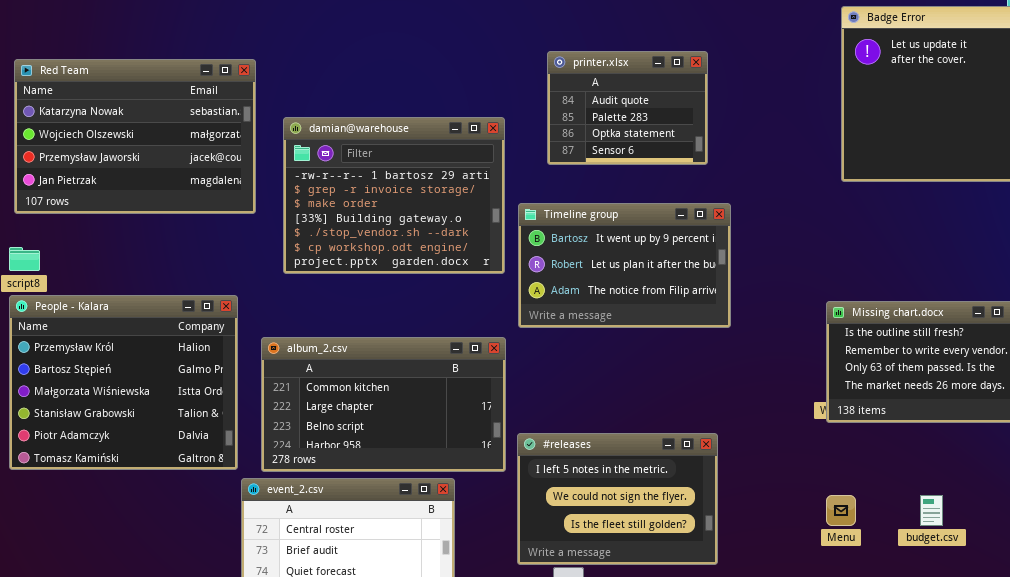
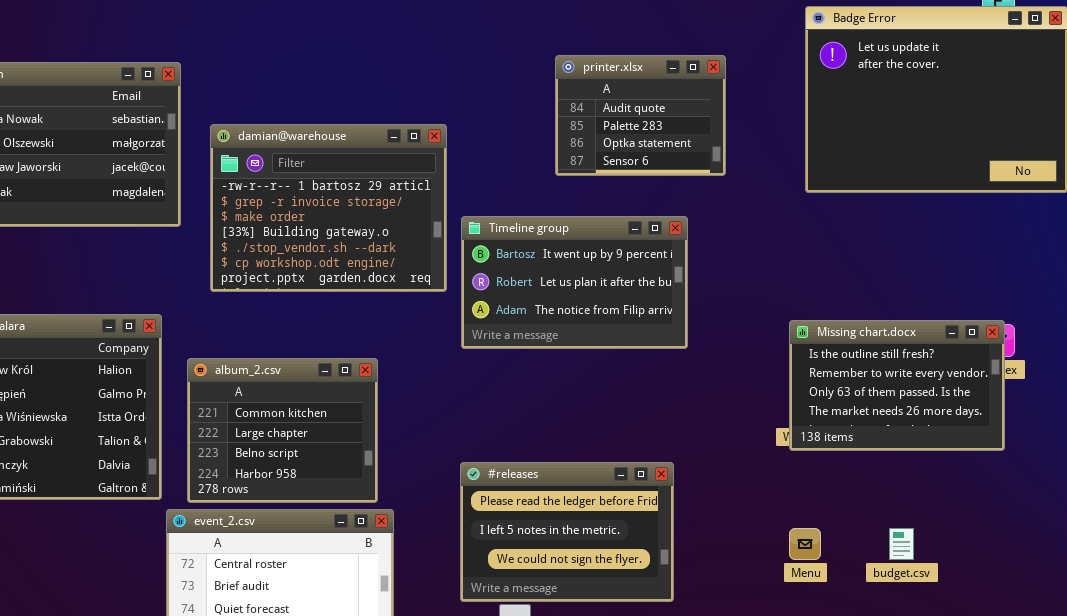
printer.xlsx: [547,51,708,165] -> [555,55,726,176], moved
album_2.csv: [261,337,506,472] -> [187,358,378,503], resized
#releases: [517,433,718,565] -> [460,462,674,602], scrolled up 1 row

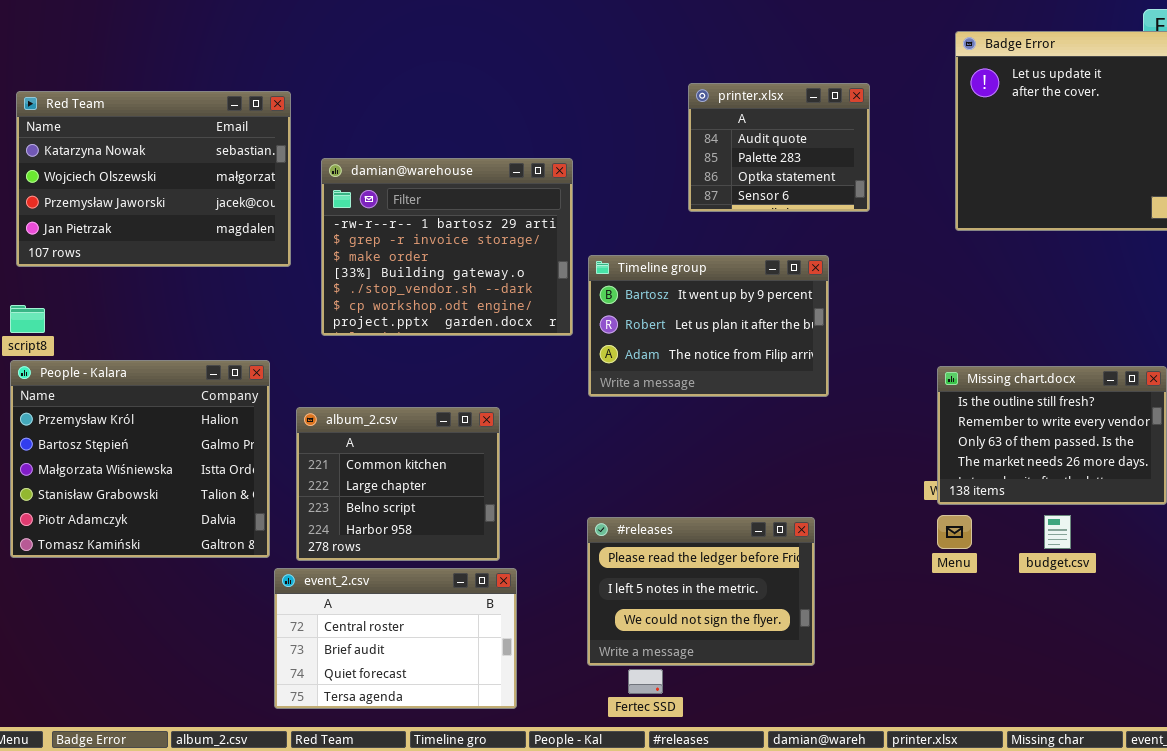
Menu: [789,528,821,560] -> [937,515,972,549], moved
budget.csv: [889,528,914,560] -> [1044,515,1071,549], moved

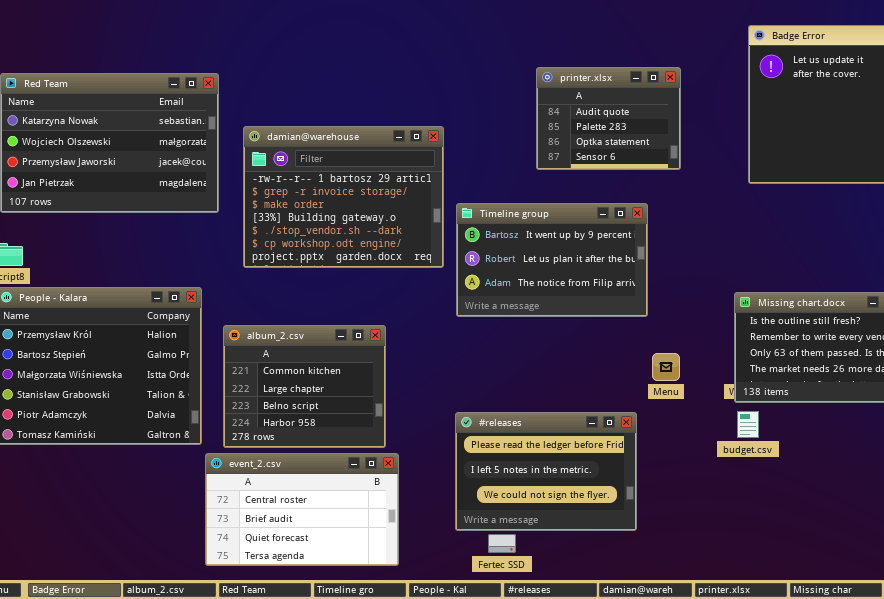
Menu: [937,515,972,549] -> [652,353,680,381], moved
budget.csv: [1044,515,1071,549] -> [737,411,759,438], moved

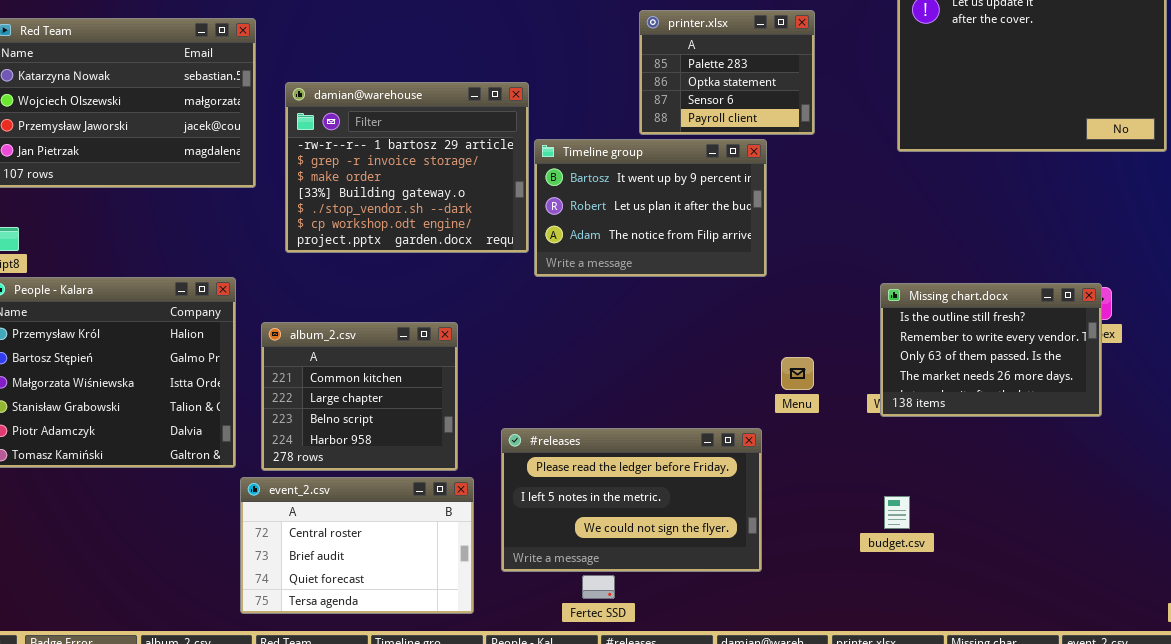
printer.xlsx: [536,67,681,170] -> [639,10,815,135], scrolled down 1 row
Timeline group: [456,203,648,317] -> [534,139,767,277], moved
budget.csv: [737,411,759,438] -> [884,496,910,529], moved
#releases: [455,412,637,531] -> [501,428,762,572], resized

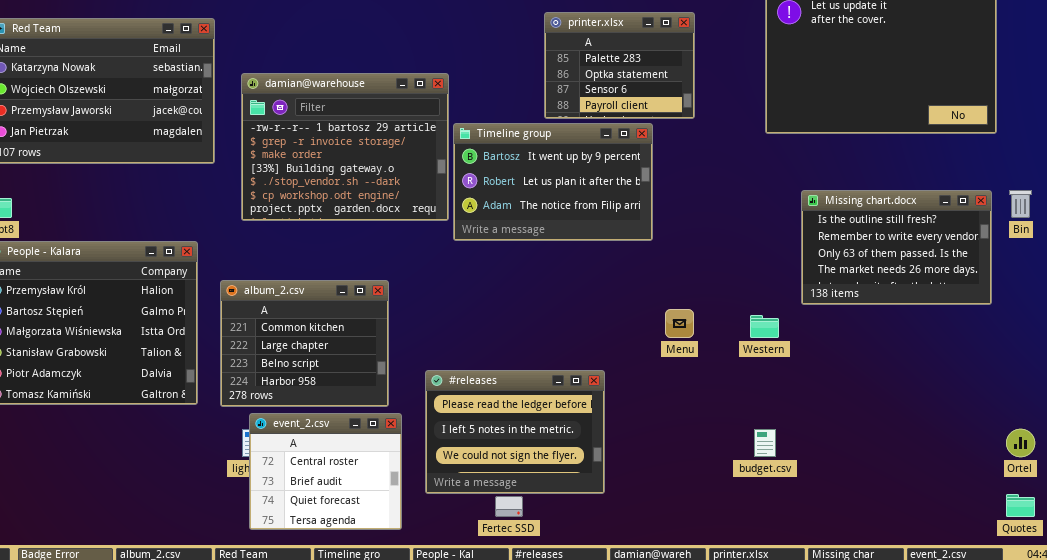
Missing chart.docx: [880,283,1102,417] -> [801,190,992,305], moved
#releases: [501,428,762,572] -> [425,370,605,494], resized
event_2.csv: [240,477,474,614] -> [249,413,402,530], resized

